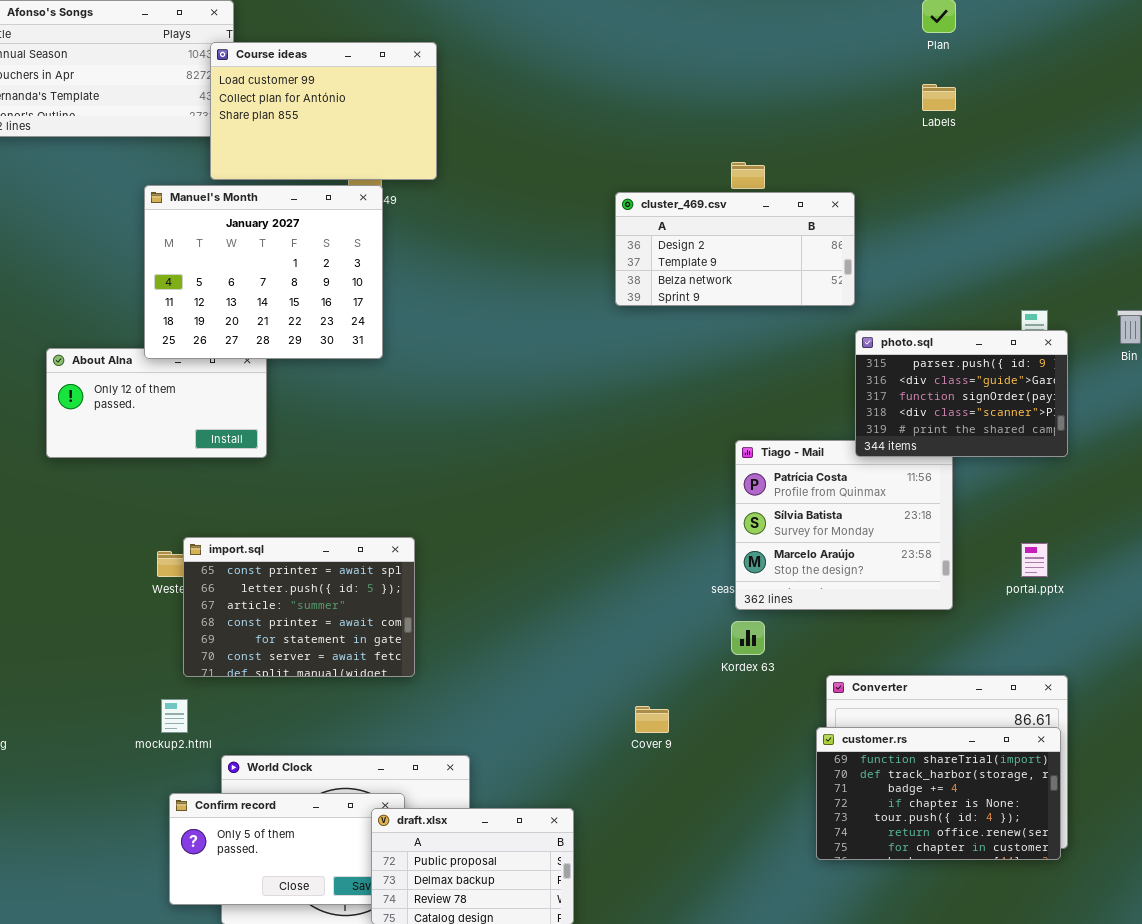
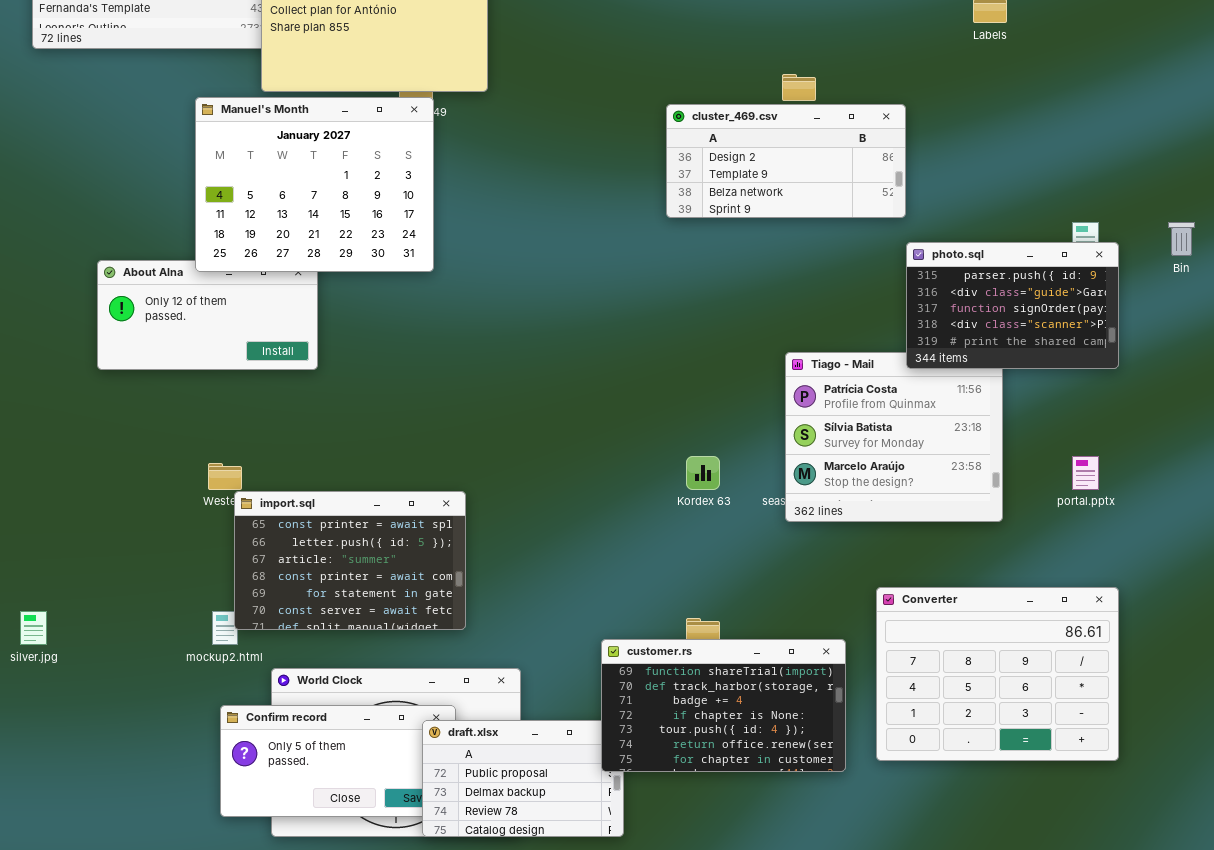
import.sql: [183,537,415,677] -> [234,491,466,630], moved
Kordex 63: [731,621,765,655] -> [686,456,720,490], moved
customer.rs: [816,727,1061,860] -> [601,639,846,772], moved

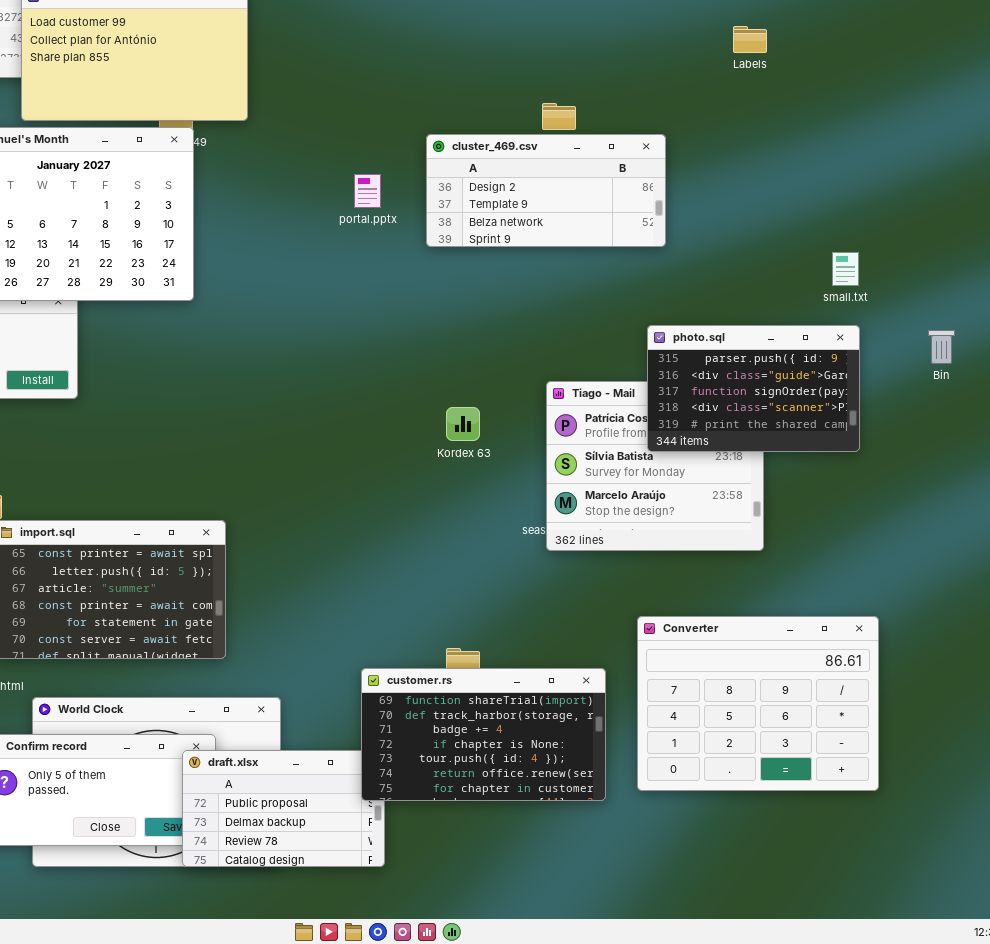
Bin: [1168,222,1195,256] -> [928,330,955,364], moved
photo.sql: [906,242,1119,369] -> [647,325,860,452], moved
Kordex 63: [686,456,720,490] -> [446,407,480,441], moved
portal.pptx: [1072,456,1099,490] -> [354,174,381,208], moved

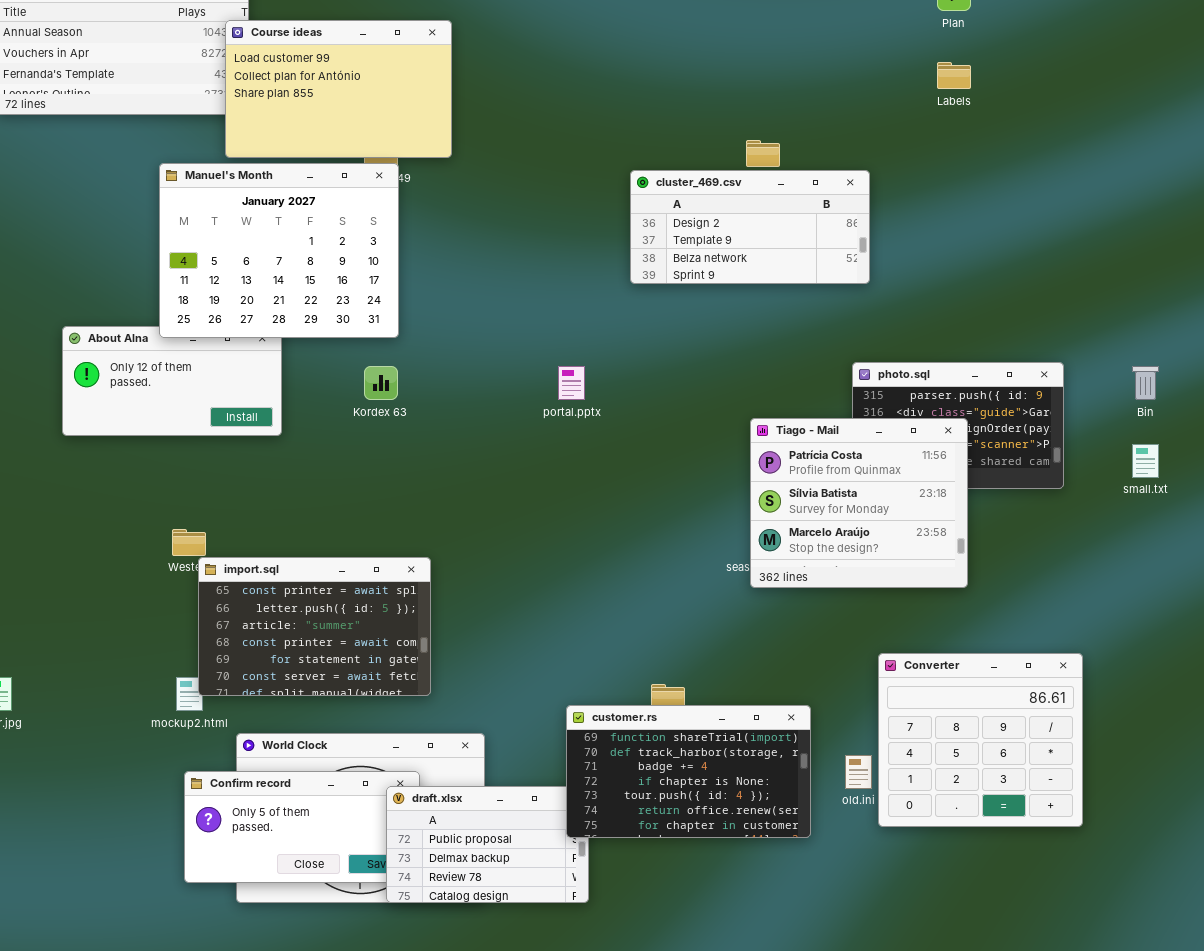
portal.pptx: [354,174,381,208] -> [558,366,585,400], moved
small.txt: [832,252,859,286] -> [1132,444,1159,478], moved
Tiago - Mail: [546,381,764,551] -> [750,418,968,588], raised
Kordex 63: [446,407,480,441] -> [364,366,398,400], moved
Converter: [637,616,879,791] -> [878,653,1083,827], resized

